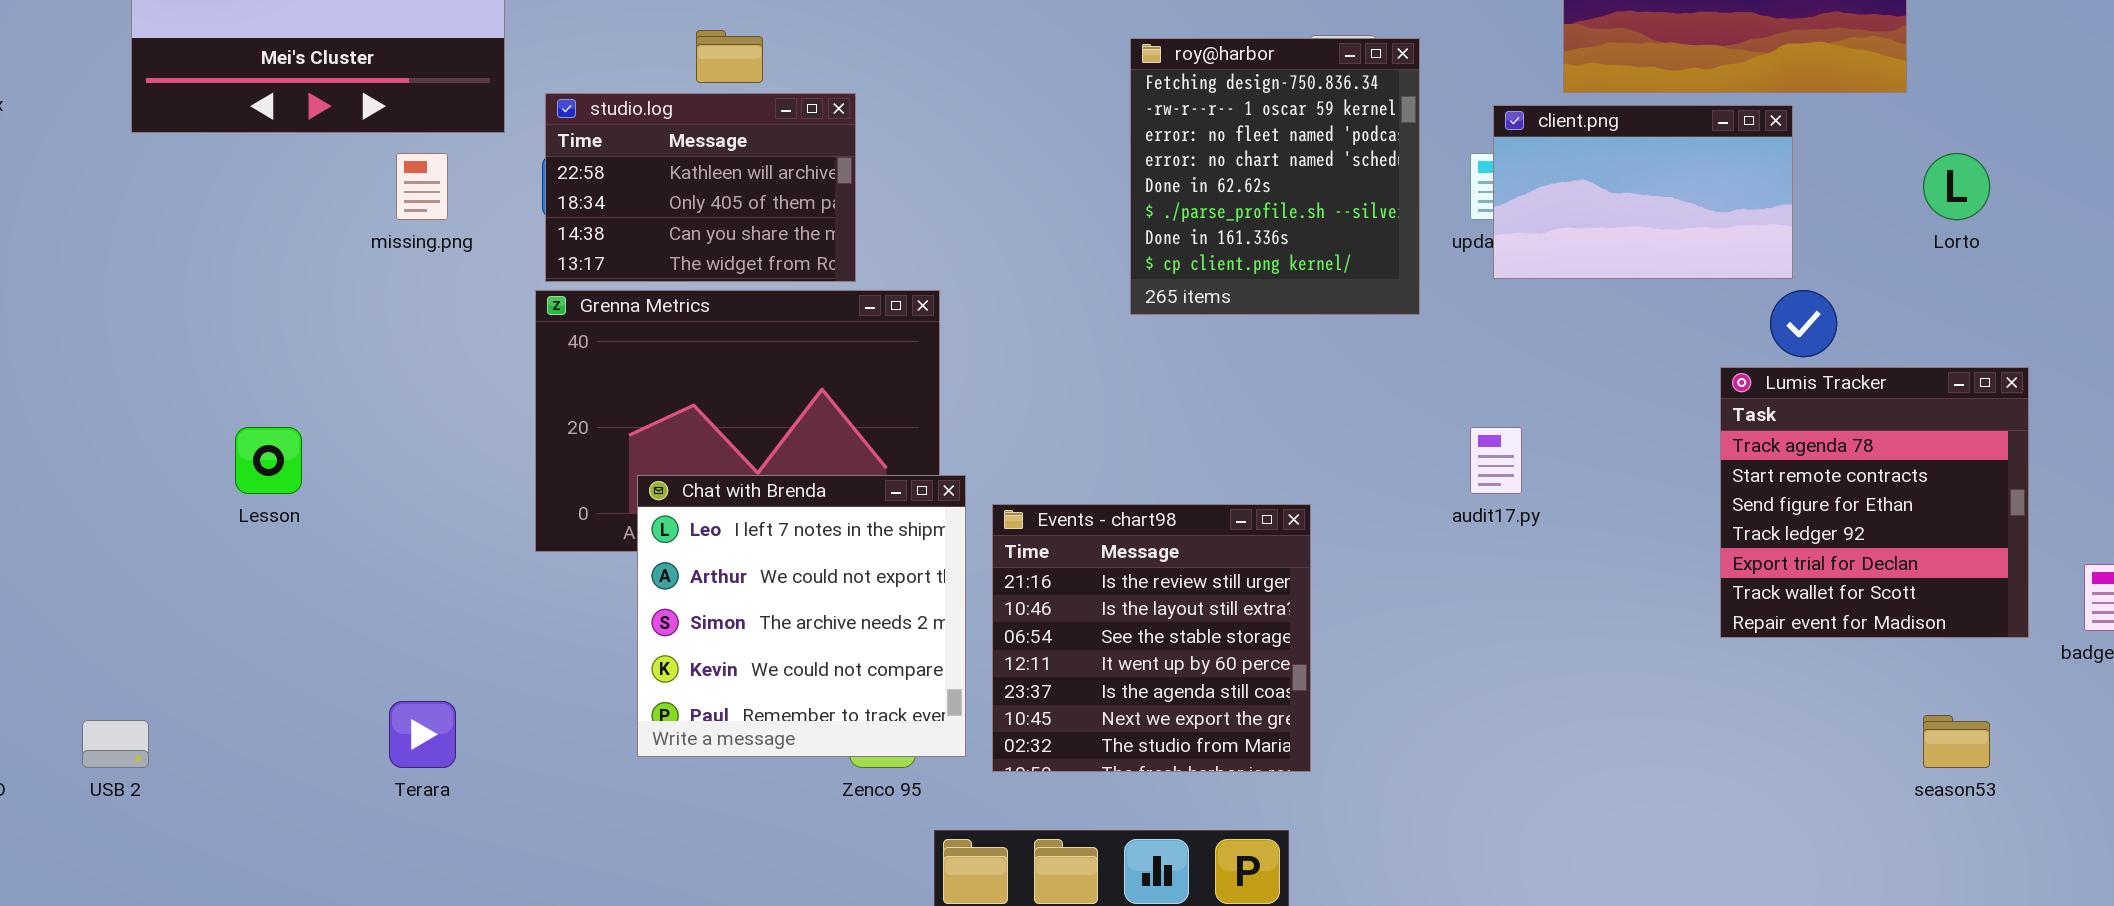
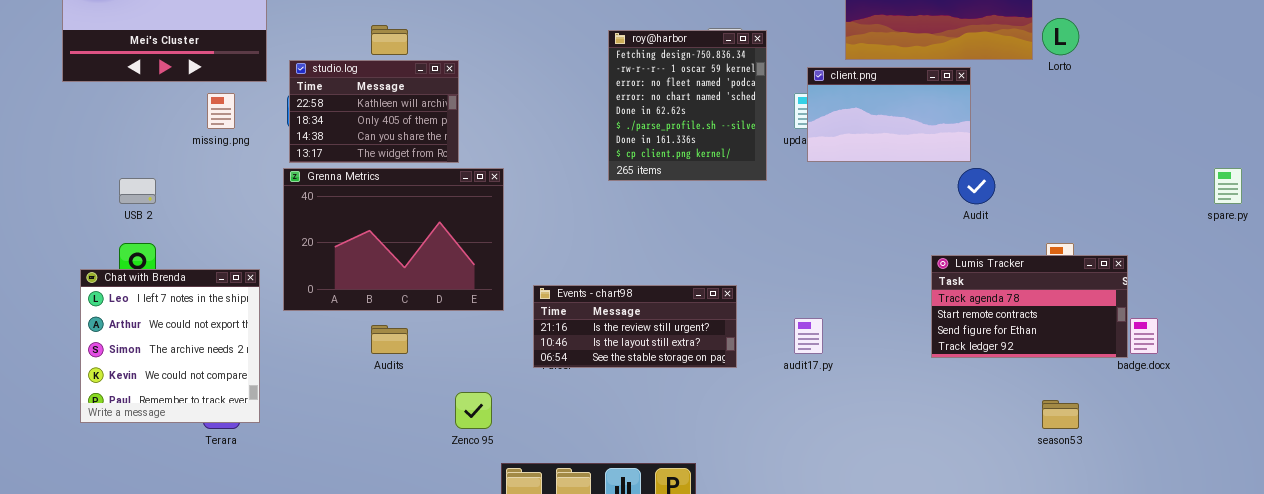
Lorto: [1923,153,1990,220] -> [1042,18,1079,55], moved
Lumis Tracker: [1720,367,2029,638] -> [931,255,1128,358], resized
audit17.py: [1470,427,1522,494] -> [794,318,823,354], moved
Chat with Brenda: [637,475,966,757] -> [80,269,260,423], moved
Events - chart98: [992,504,1311,772] -> [533,285,737,368], resized
USB 2: [82,720,149,768] -> [119,178,156,204], moved

